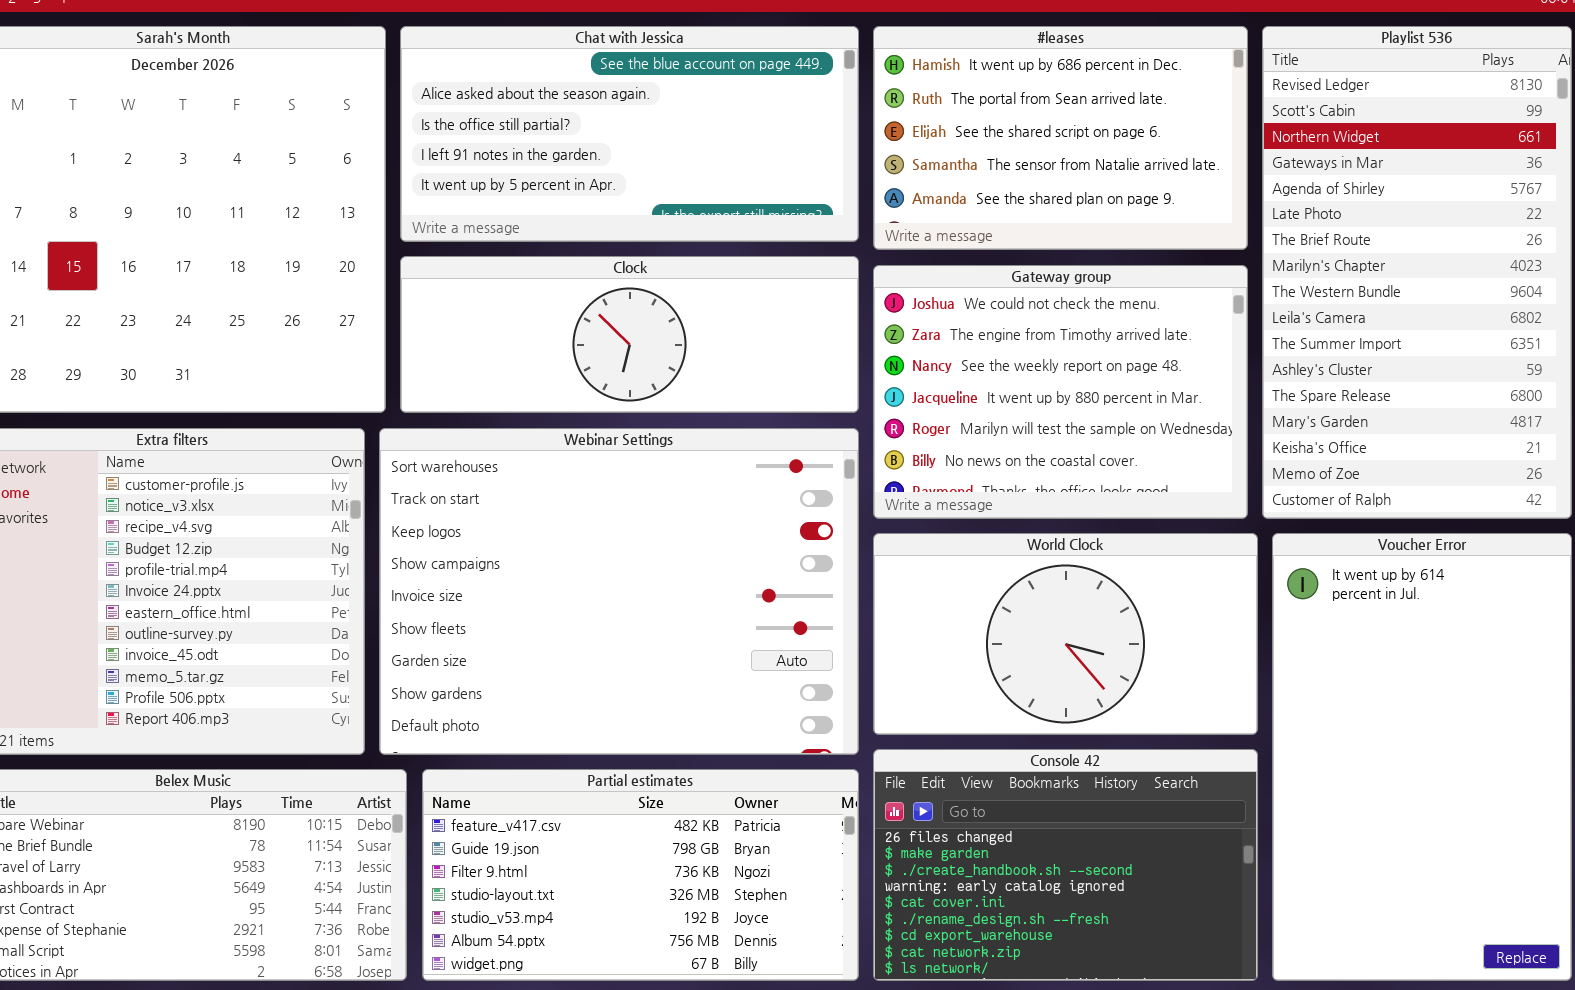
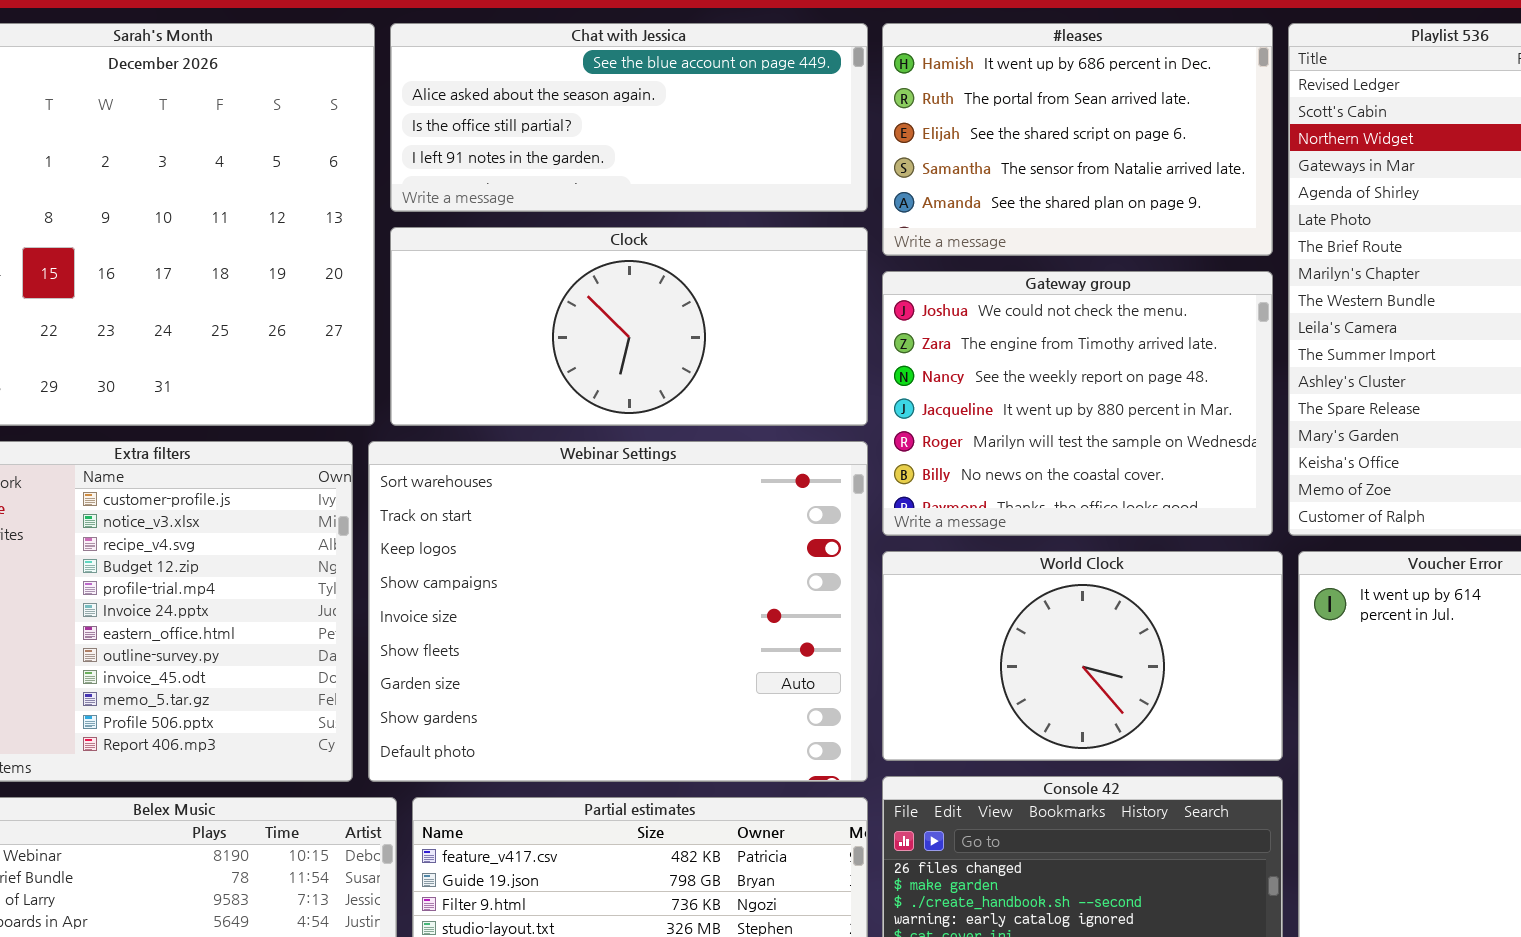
Chat with Jessica: [400,26,859,242] -> [390,23,868,212], resized
Clock: [400,256,859,413] -> [390,227,868,426], resized

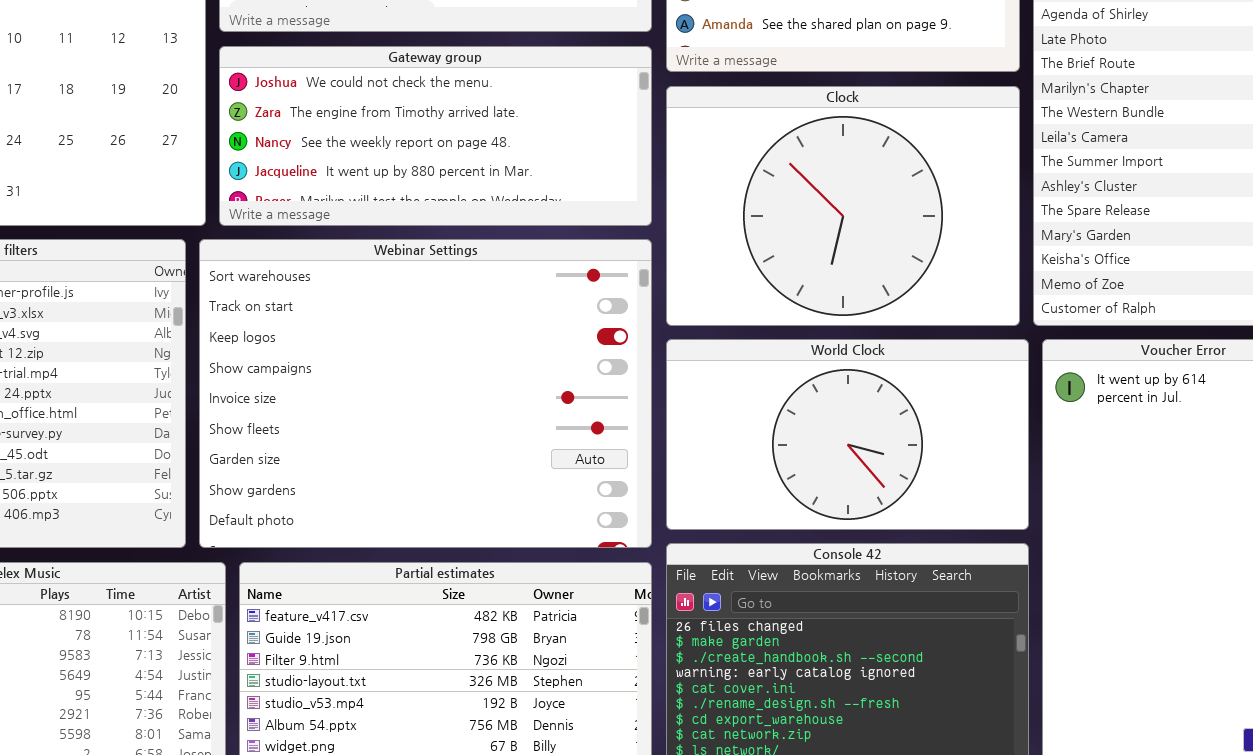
Clock: [390,227,868,426] -> [666,86,1020,326], moved, resized
Gateway group: [882,271,1273,536] -> [219,46,652,226], moved, resized

